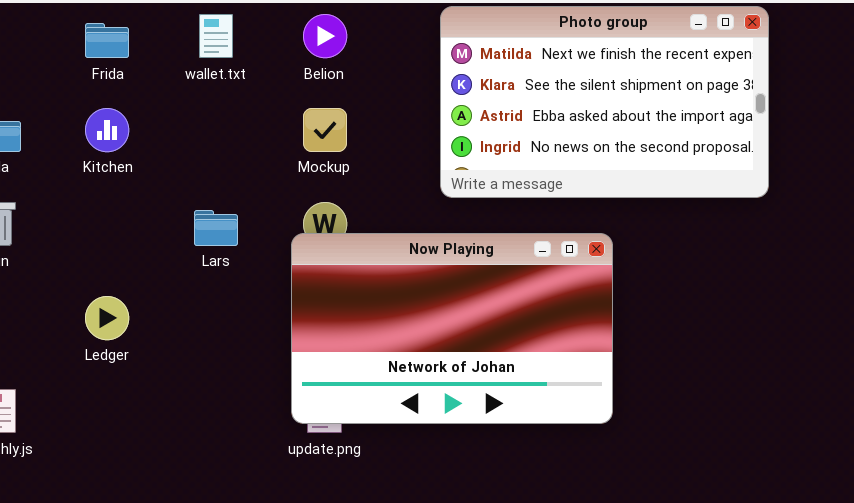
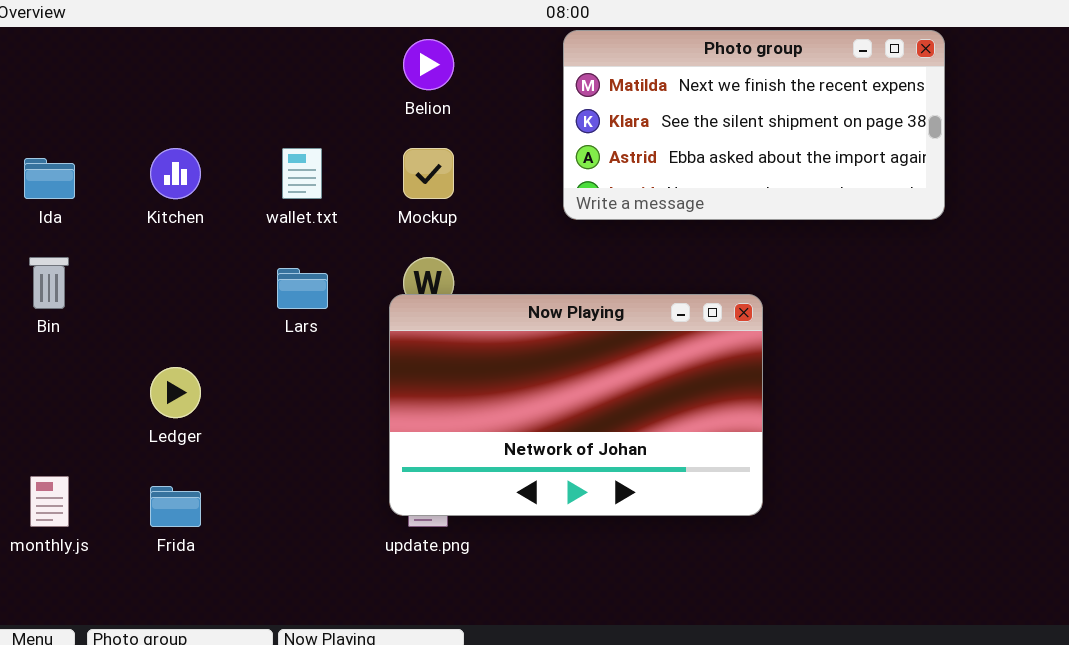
Photo group: [440,6,769,198] -> [563,30,945,220], resized
wallet.txt: [199,14,233,58] -> [282,148,322,199], moved
Frida: [85,23,129,58] -> [150,486,201,527], moved

